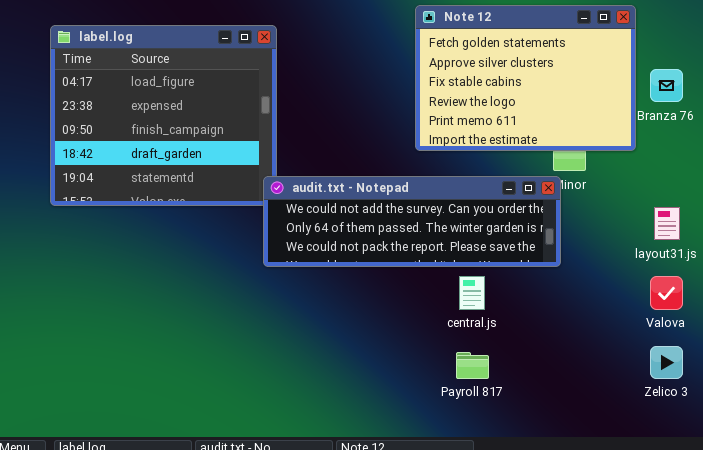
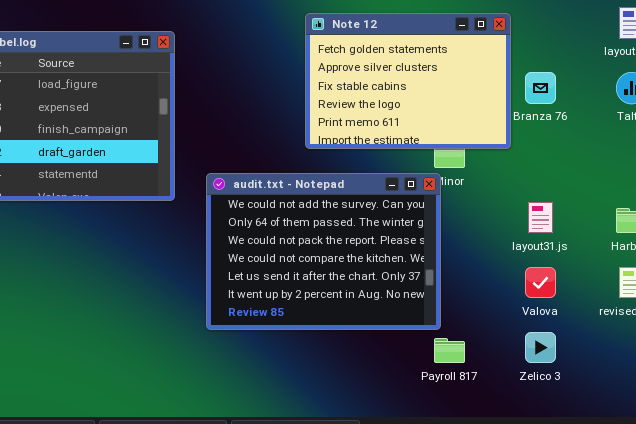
audit.txt - Notepad: [263,176,561,267] -> [206,173,441,330], resized
Payroll 817: [456,352,489,379] -> [434,338,465,363], moved

